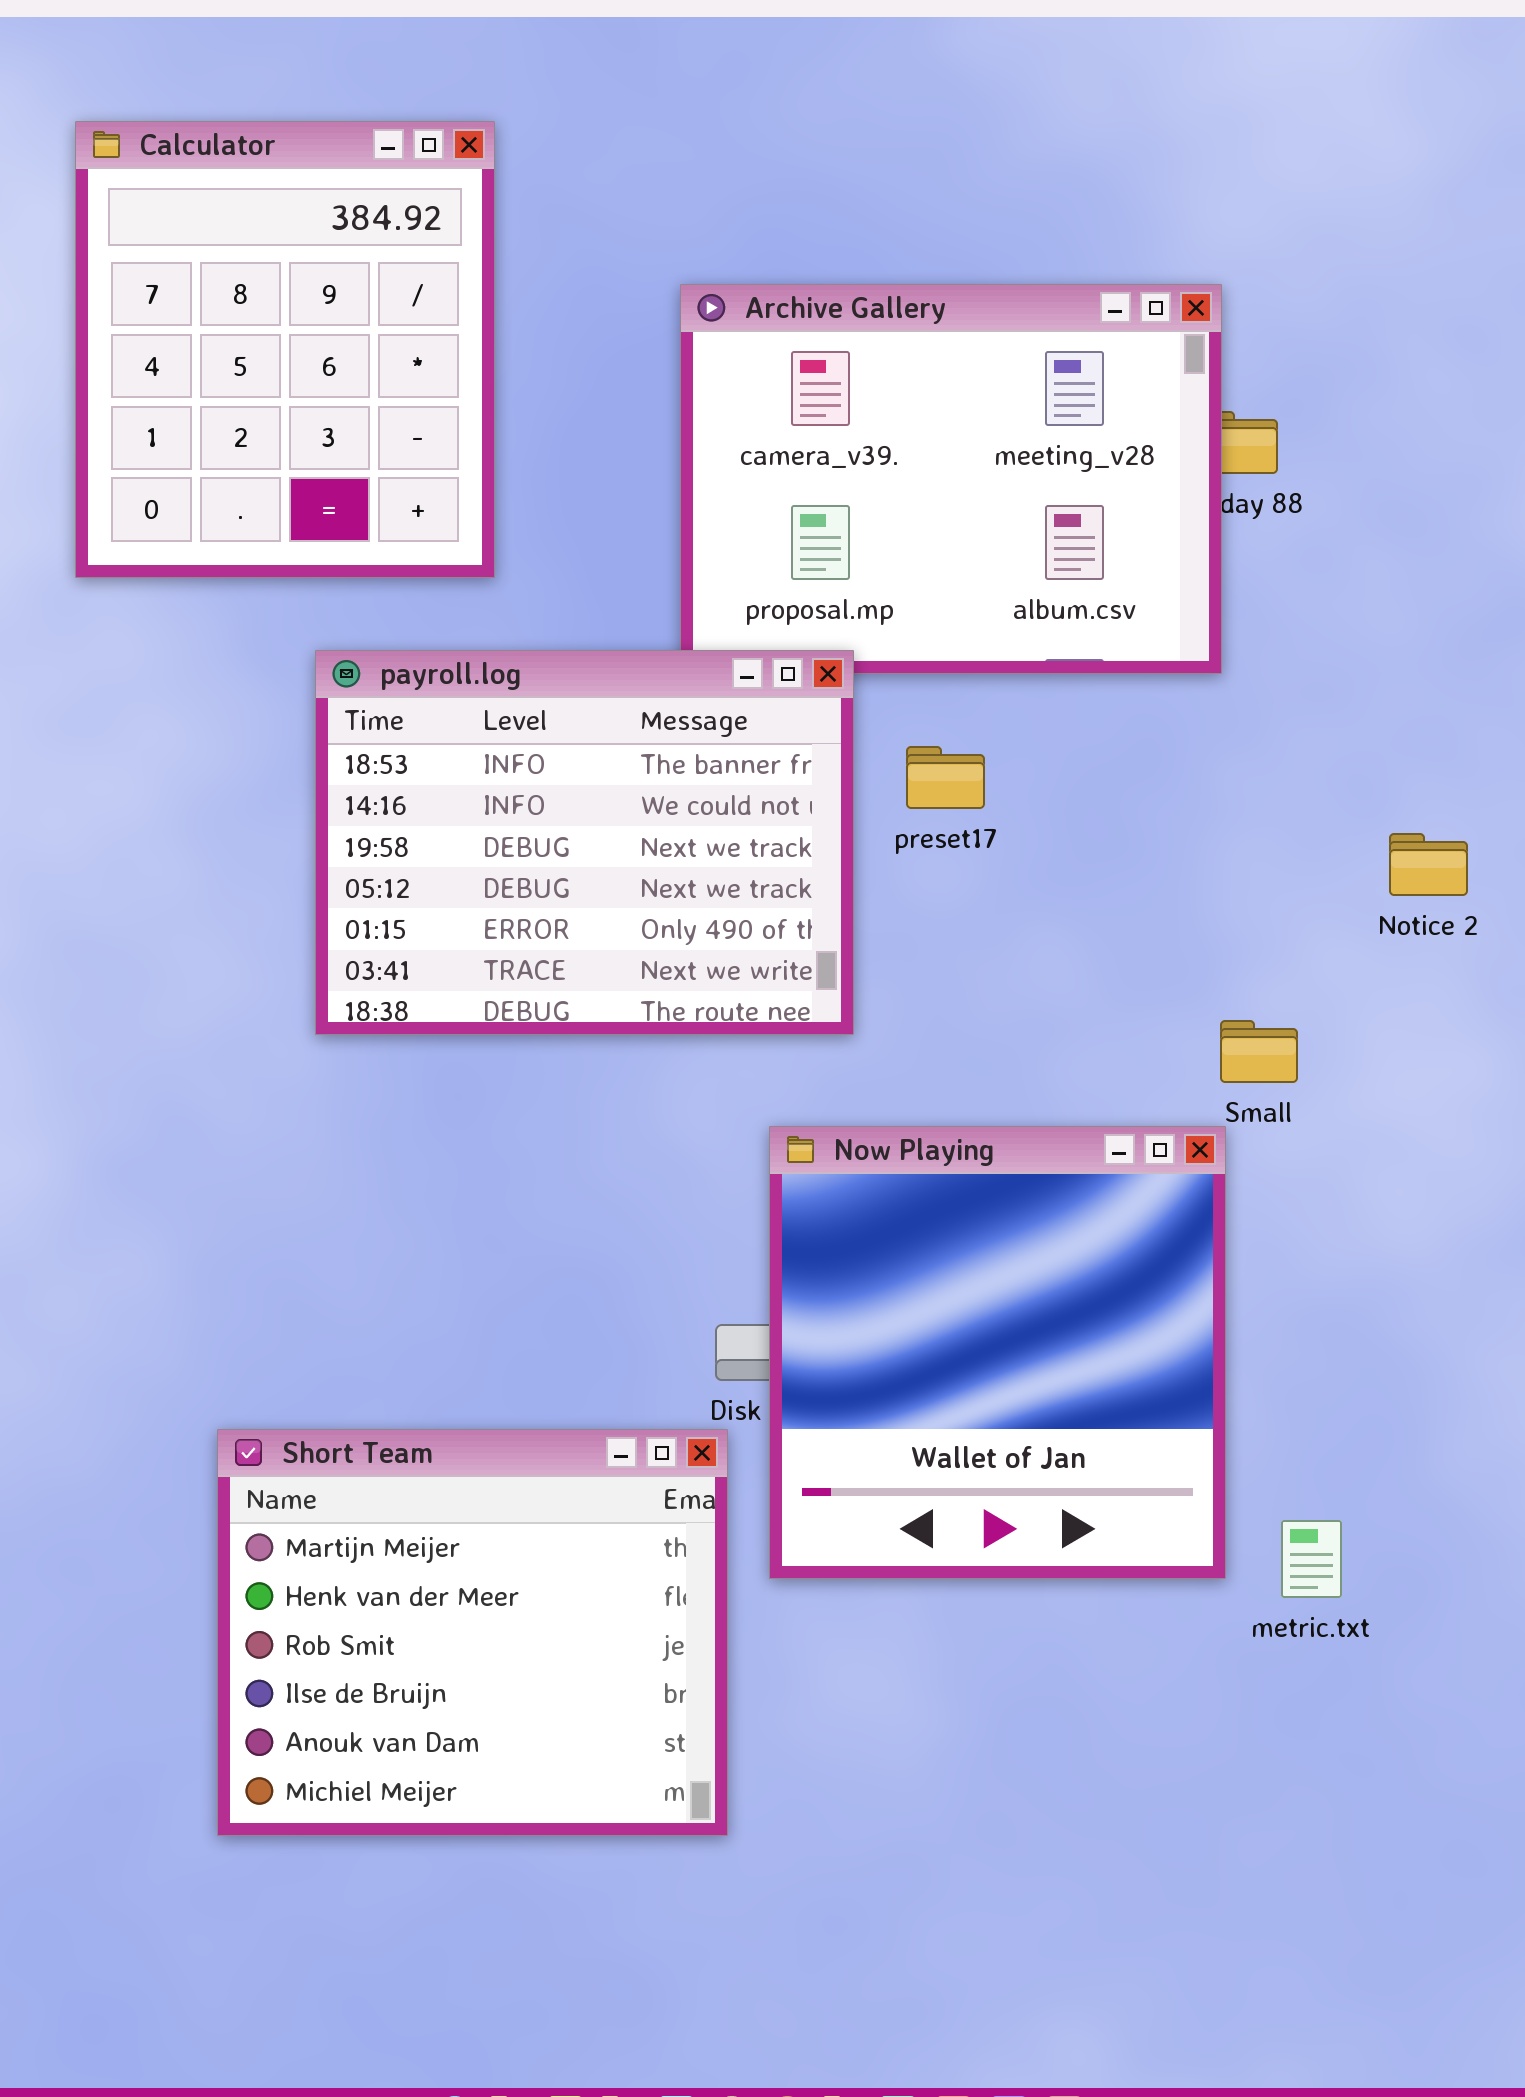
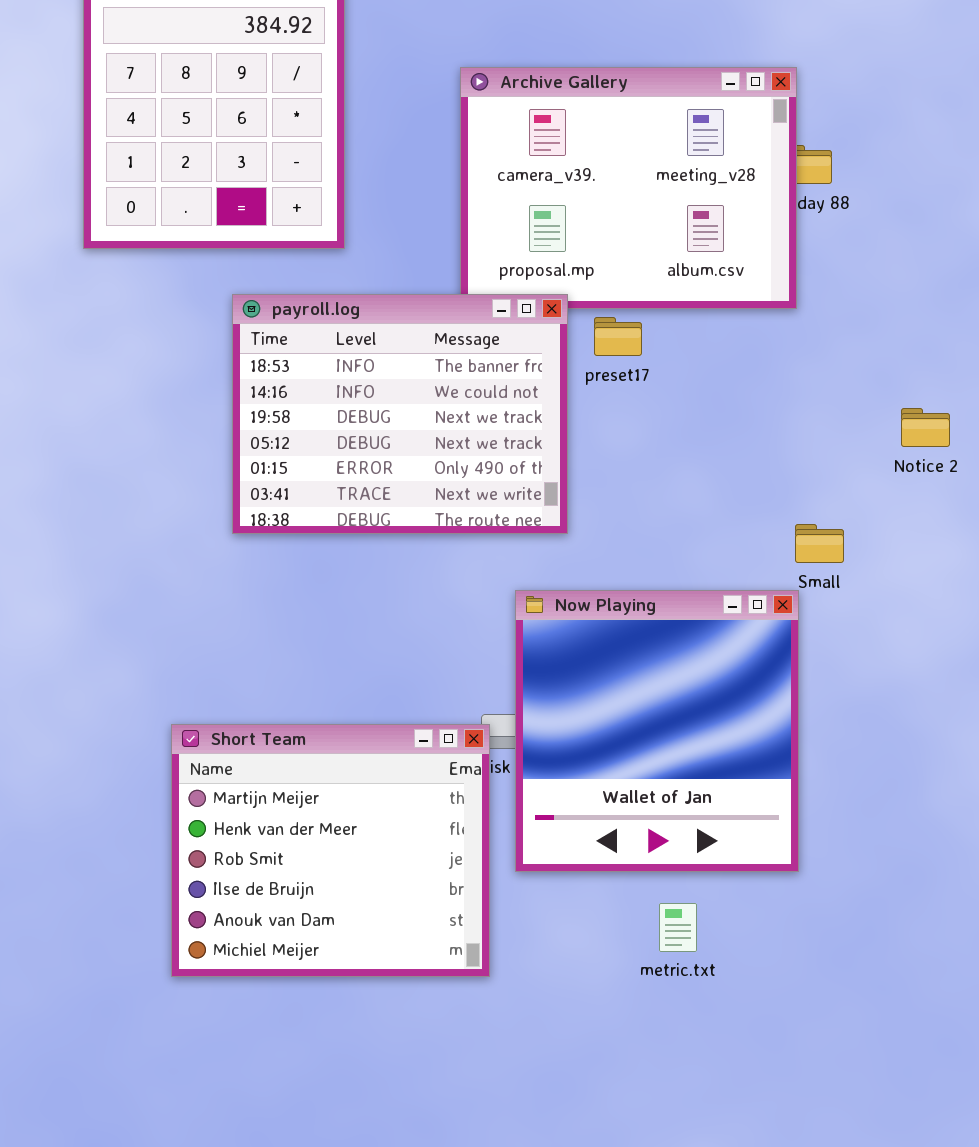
preset17: [906,746,985,809] -> [594,317,642,356], moved
Short Team: [217,1429,728,1836] -> [171,724,490,977], moved
metric.txt: [1281,1520,1342,1598] -> [659,903,697,952], moved

